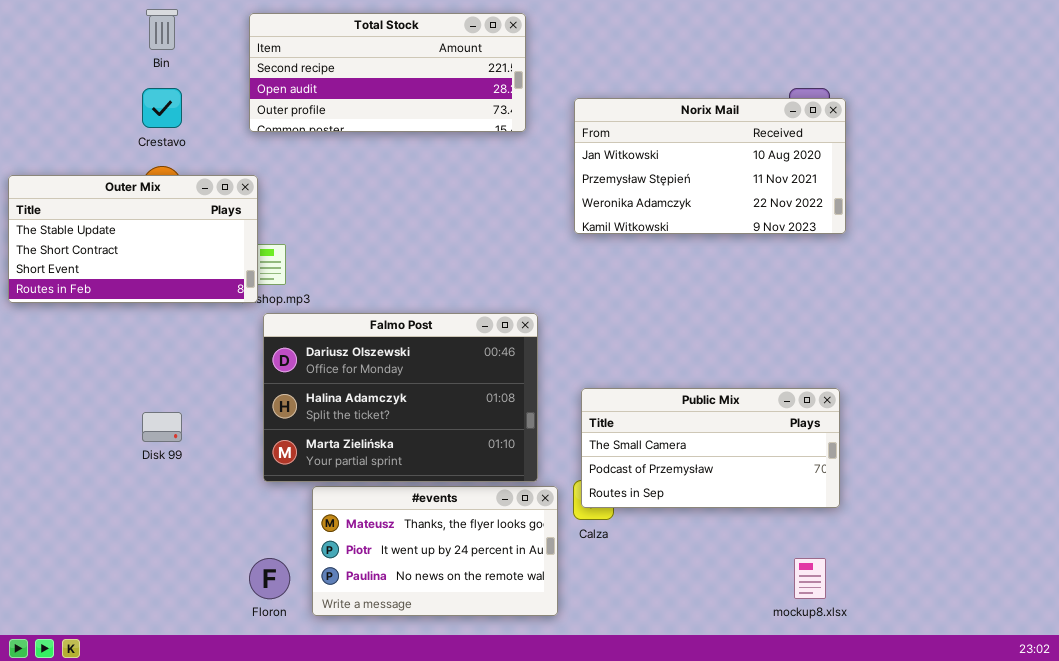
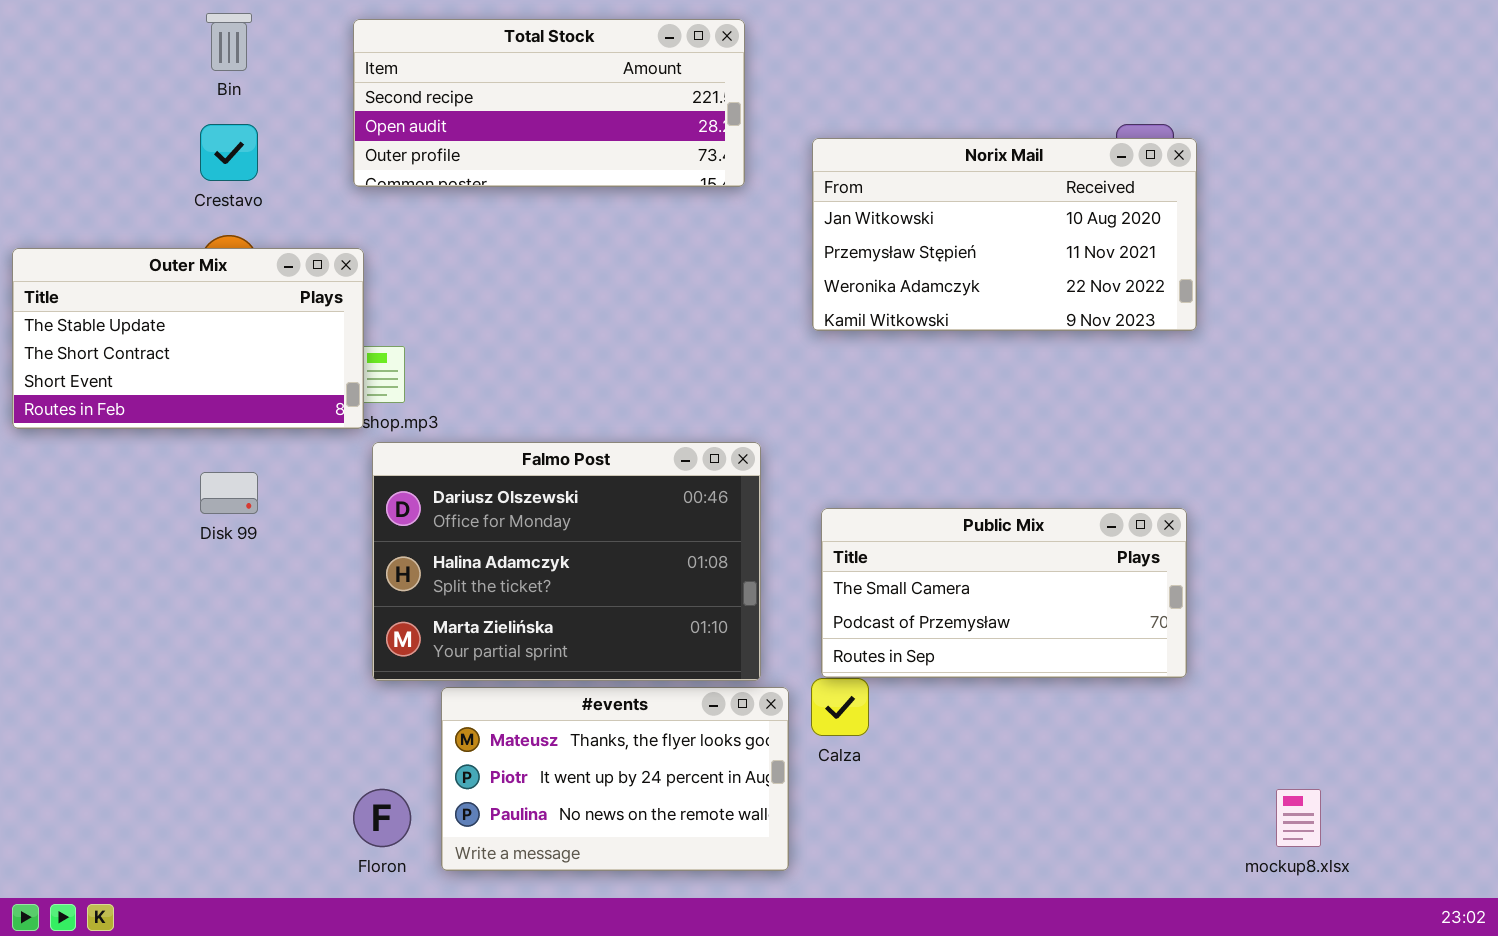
Public Mix: [581,388,840,508] -> [821,508,1187,678], moved
Disk 99: [142,412,182,442] -> [200,472,258,514], moved
mockup8.xlsx: [794,558,826,599] -> [1276,789,1321,847], moved

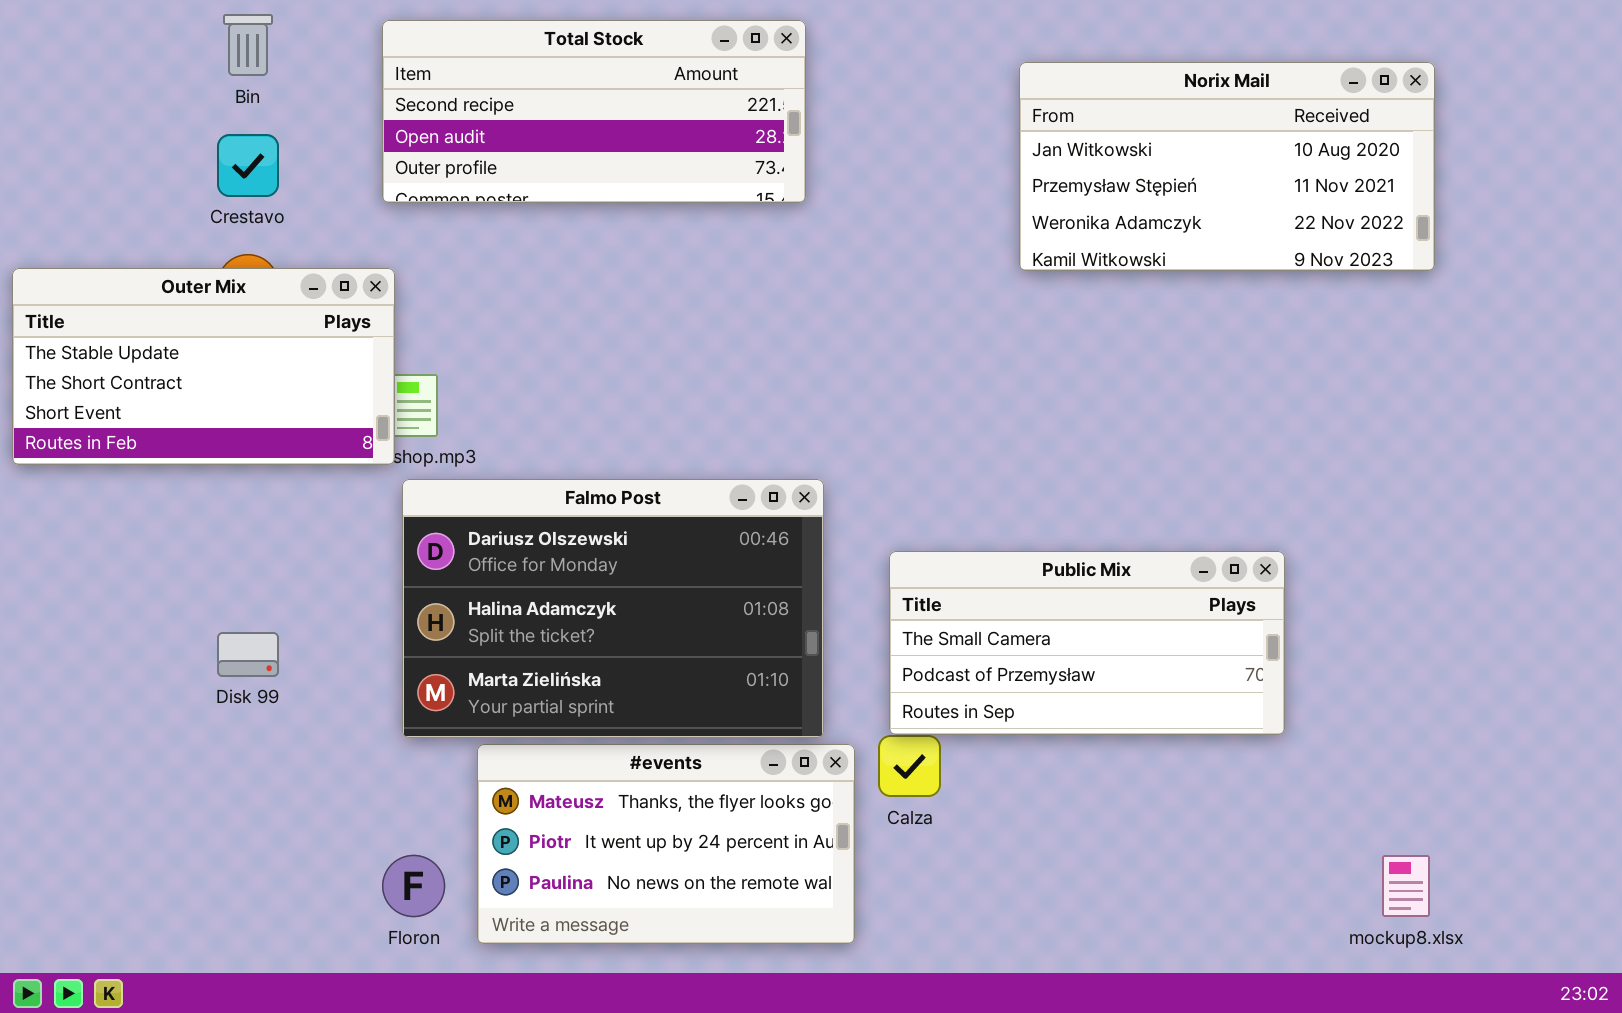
Norix Mail: [812,138,1197,331] -> [1019,62,1435,271], moved
Disk 99: [200,472,258,514] -> [217,632,279,677], moved

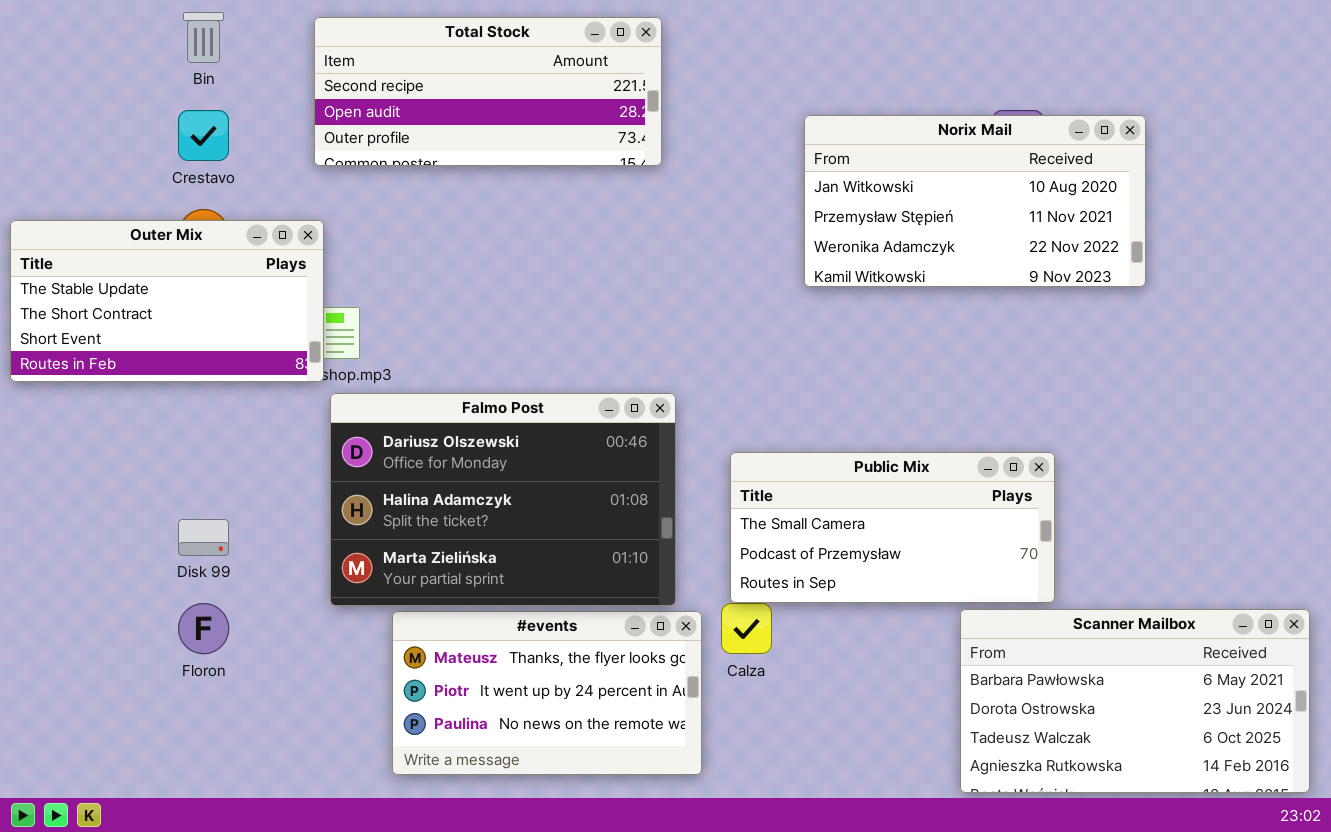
Norix Mail: [1019,62,1435,271] -> [804,115,1146,287], moved
Scanner Mailbox: none -> [960,609,1310,793], opened
Floron: [382,855,445,917] -> [178,603,229,654], moved

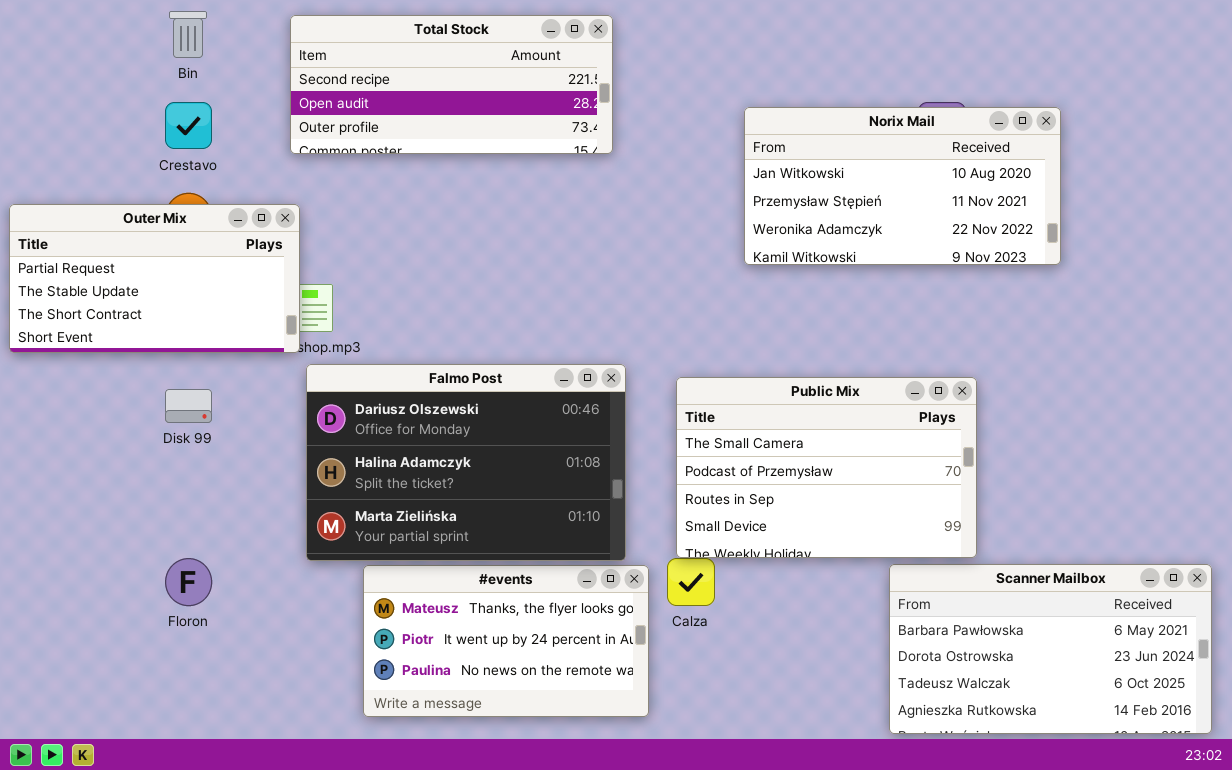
Outer Mix: [10,220,324,382] -> [9,204,300,353], scrolled up 1 row
Public Mix: [730,452,1055,603] -> [676,377,977,558], resized
Disk 99: [178,519,229,556] -> [165,389,212,423], moved

